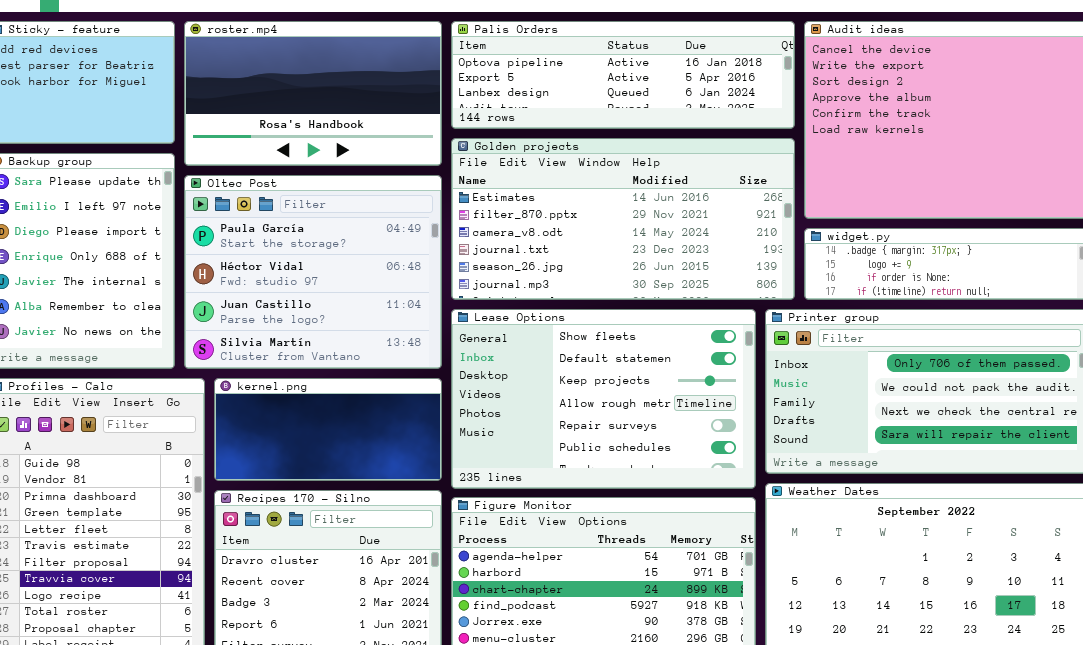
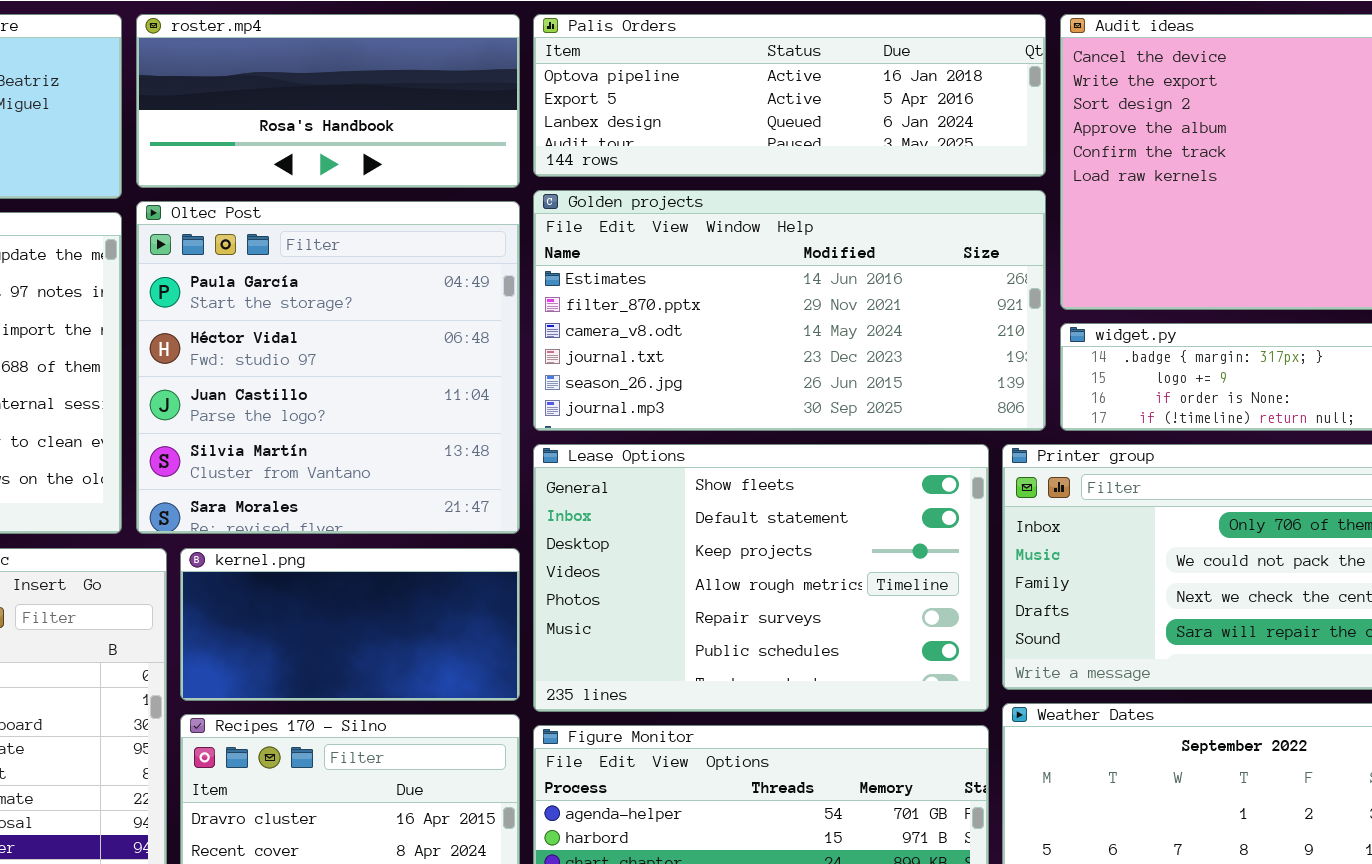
roster.mp4: [184,21,442,166] -> [136,14,520,188], resized
Oltec Post: [184,175,442,369] -> [136,201,520,534], resized

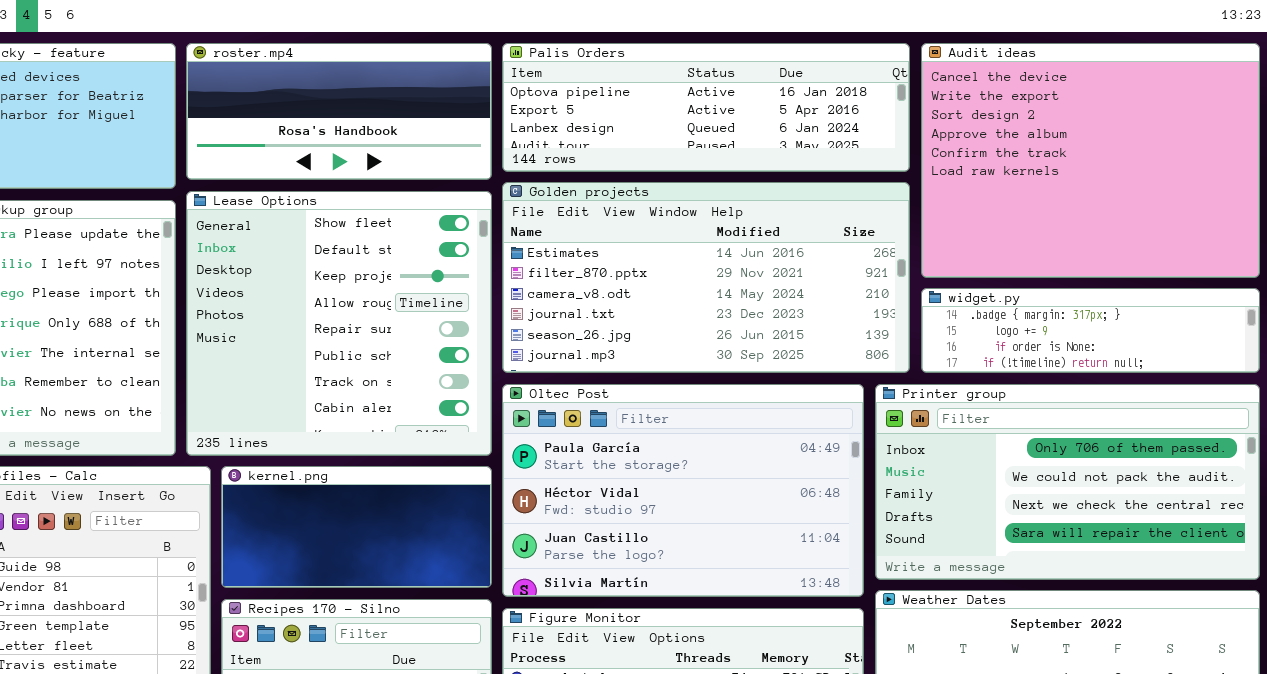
Oltec Post: [136,201,520,534] -> [502,384,864,597], moved, resized
Lease Options: [533,444,989,712] -> [186,191,492,456], moved, resized

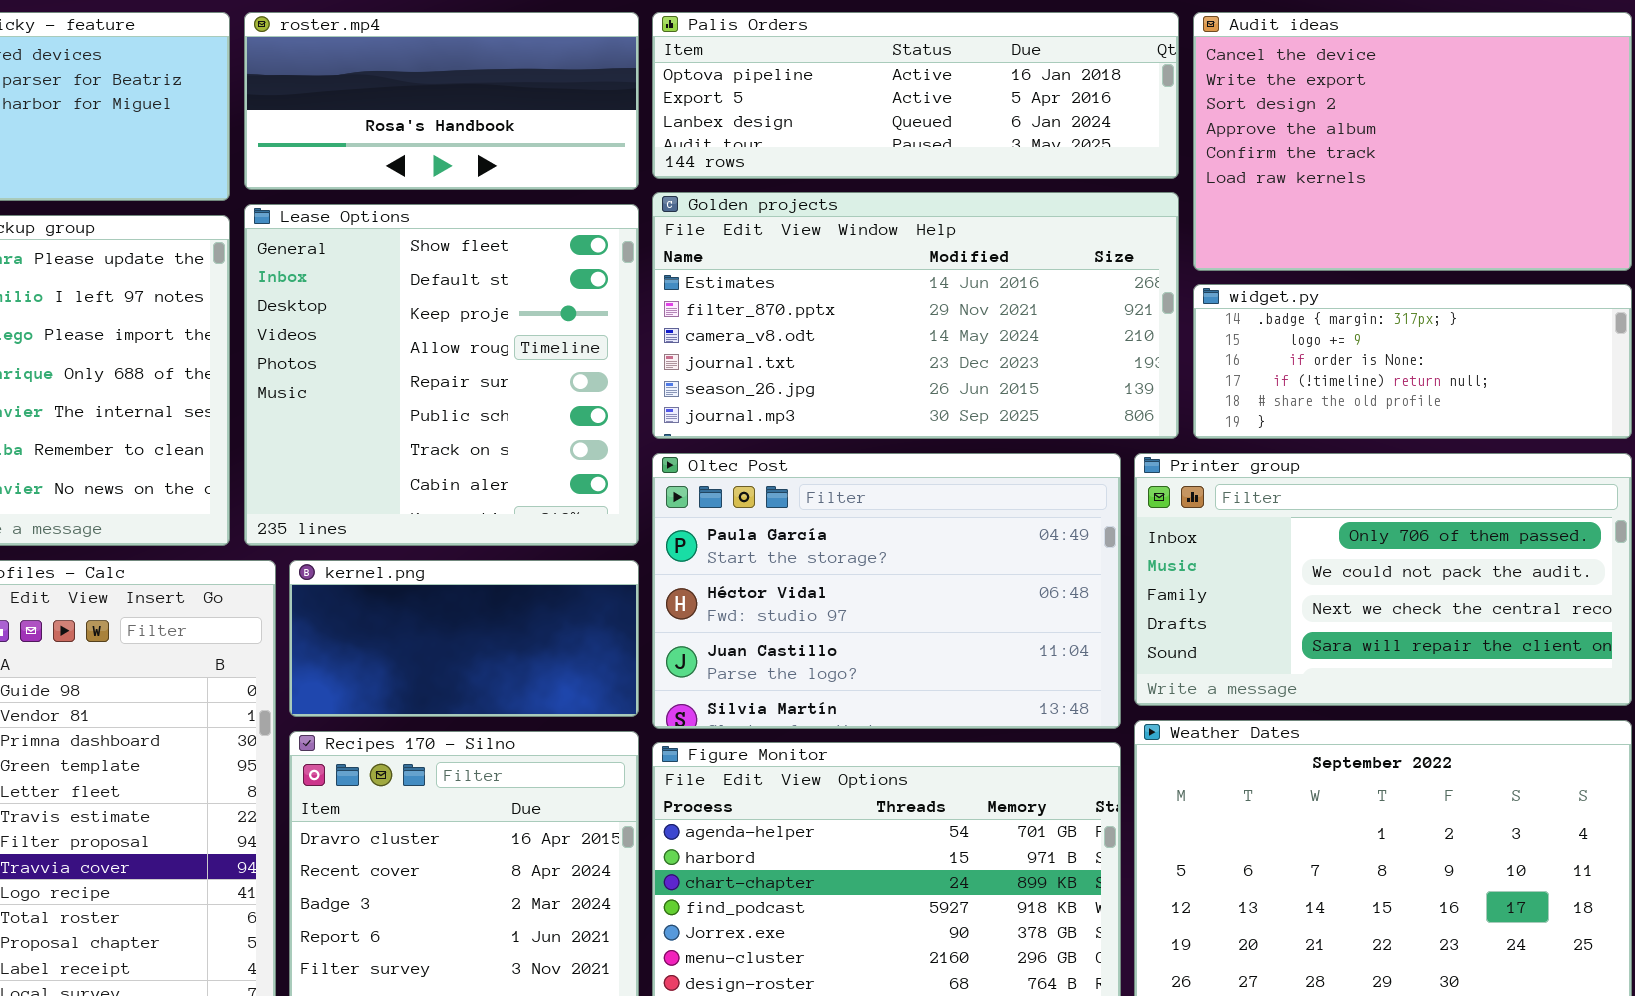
Audit ideas: [921,43,1260,278] -> [1193,12,1632,271], resized
widget.py: [921,288,1260,373] -> [1193,284,1632,439], resized

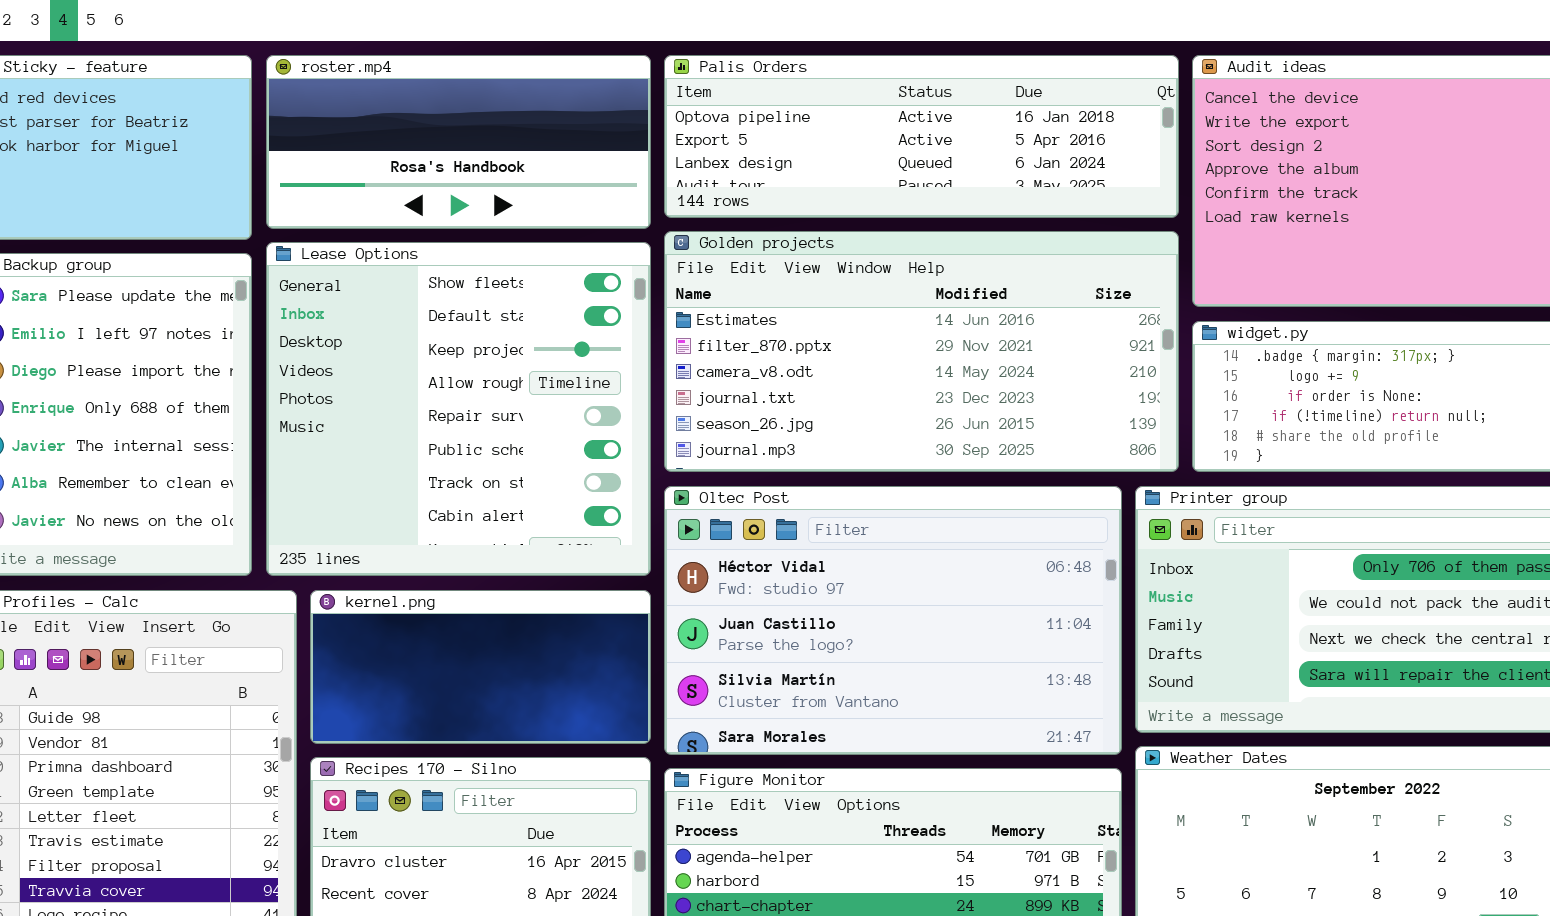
Oltec Post: [652,453,1121,729] -> [664,486,1122,755], scrolled down 1 row

